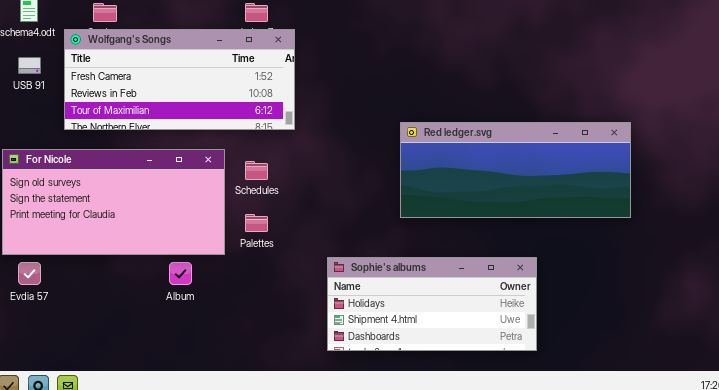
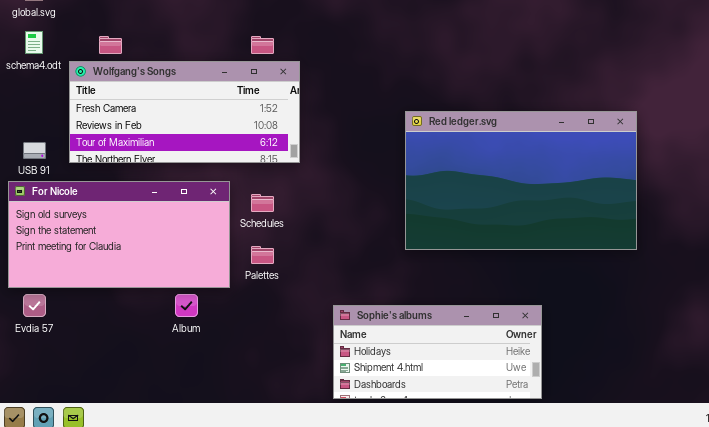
USB 91: [18,57,41,74] -> [23,142,46,159], moved
Red ledger.svg: [400,122,631,218] -> [405,111,637,250], resized
Sophie's albums: [327,257,537,351] -> [333,305,542,399], moved

